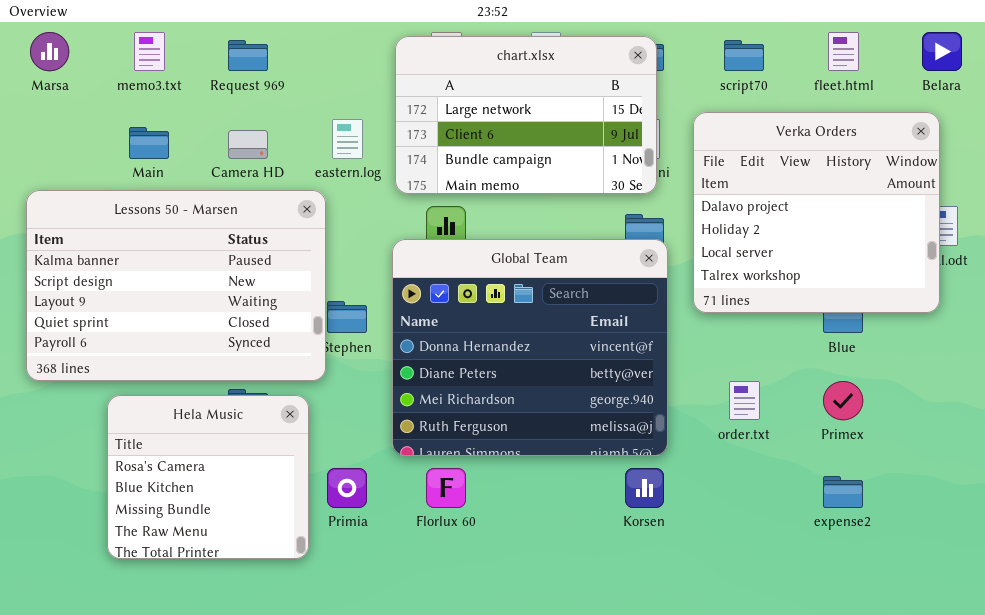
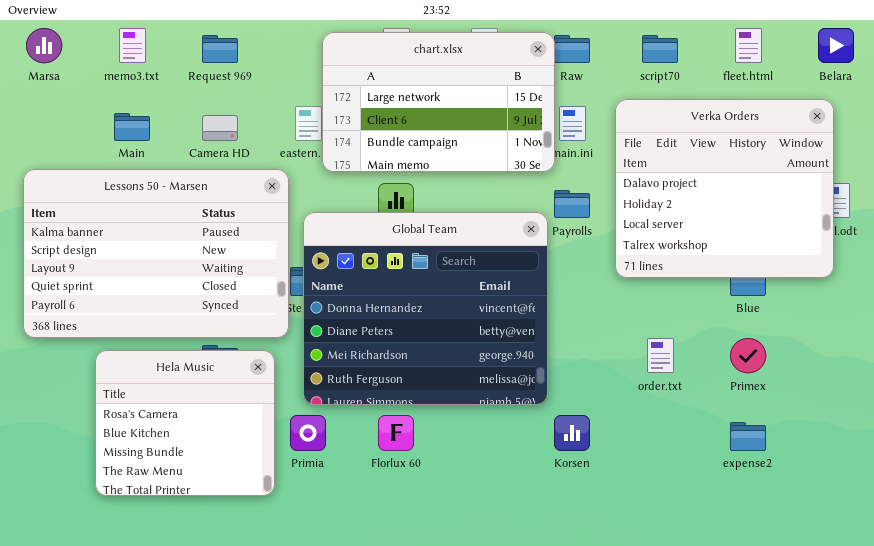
chart.xlsx: [395,36,657,194] -> [322,32,555,172], moved
Global Team: [392,239,668,456] -> [303,212,548,405], moved

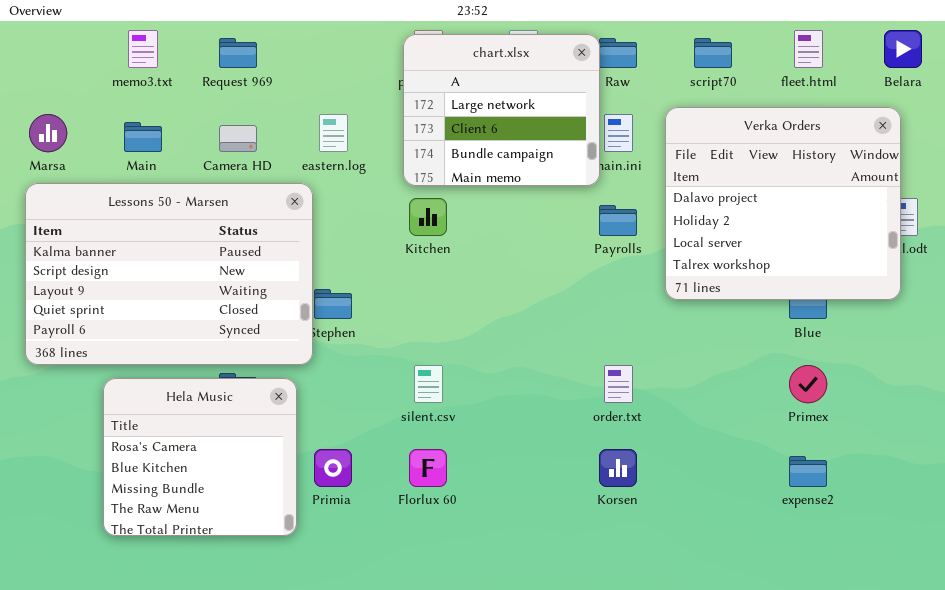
Marsa: [26,28,62,63] -> [29,114,67,152], moved
chart.xlsx: [322,32,555,172] -> [403,34,600,186], resized
Global Team: [303,212,548,405] -> none, closed
order.txt: [647,338,674,373] -> [604,365,633,403], moved

